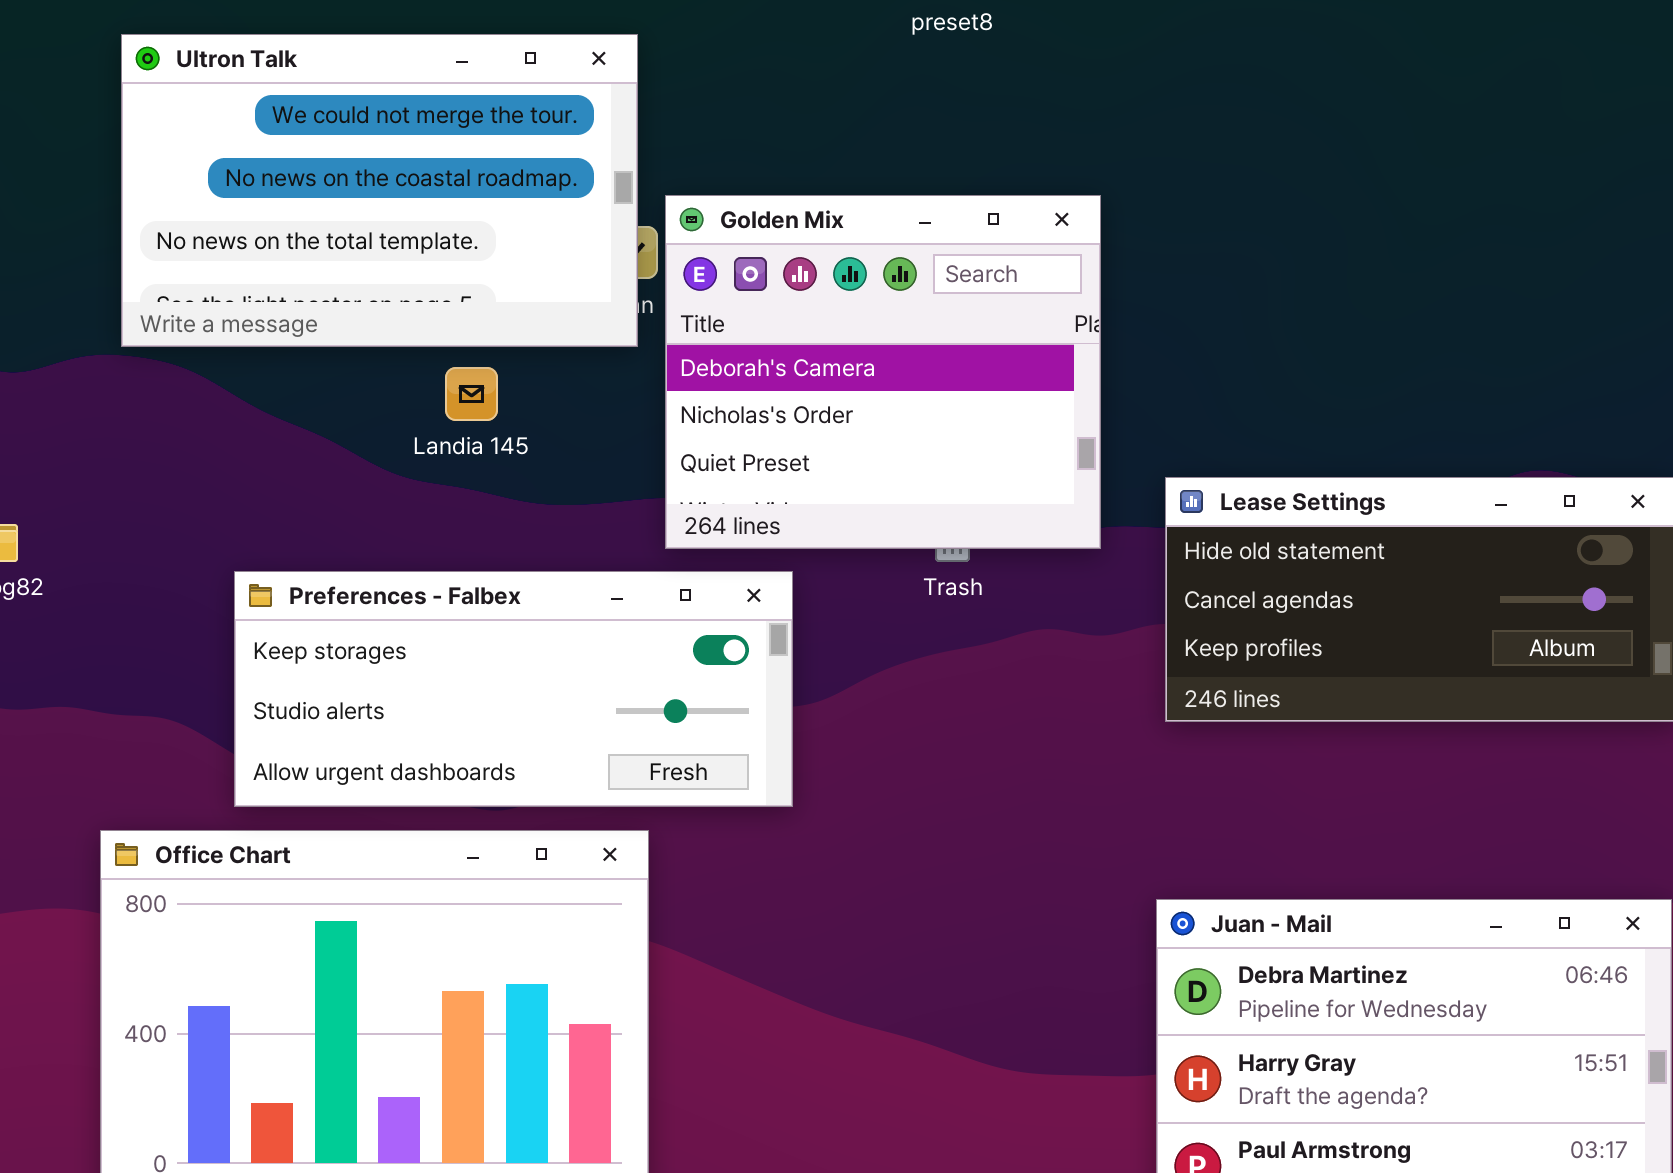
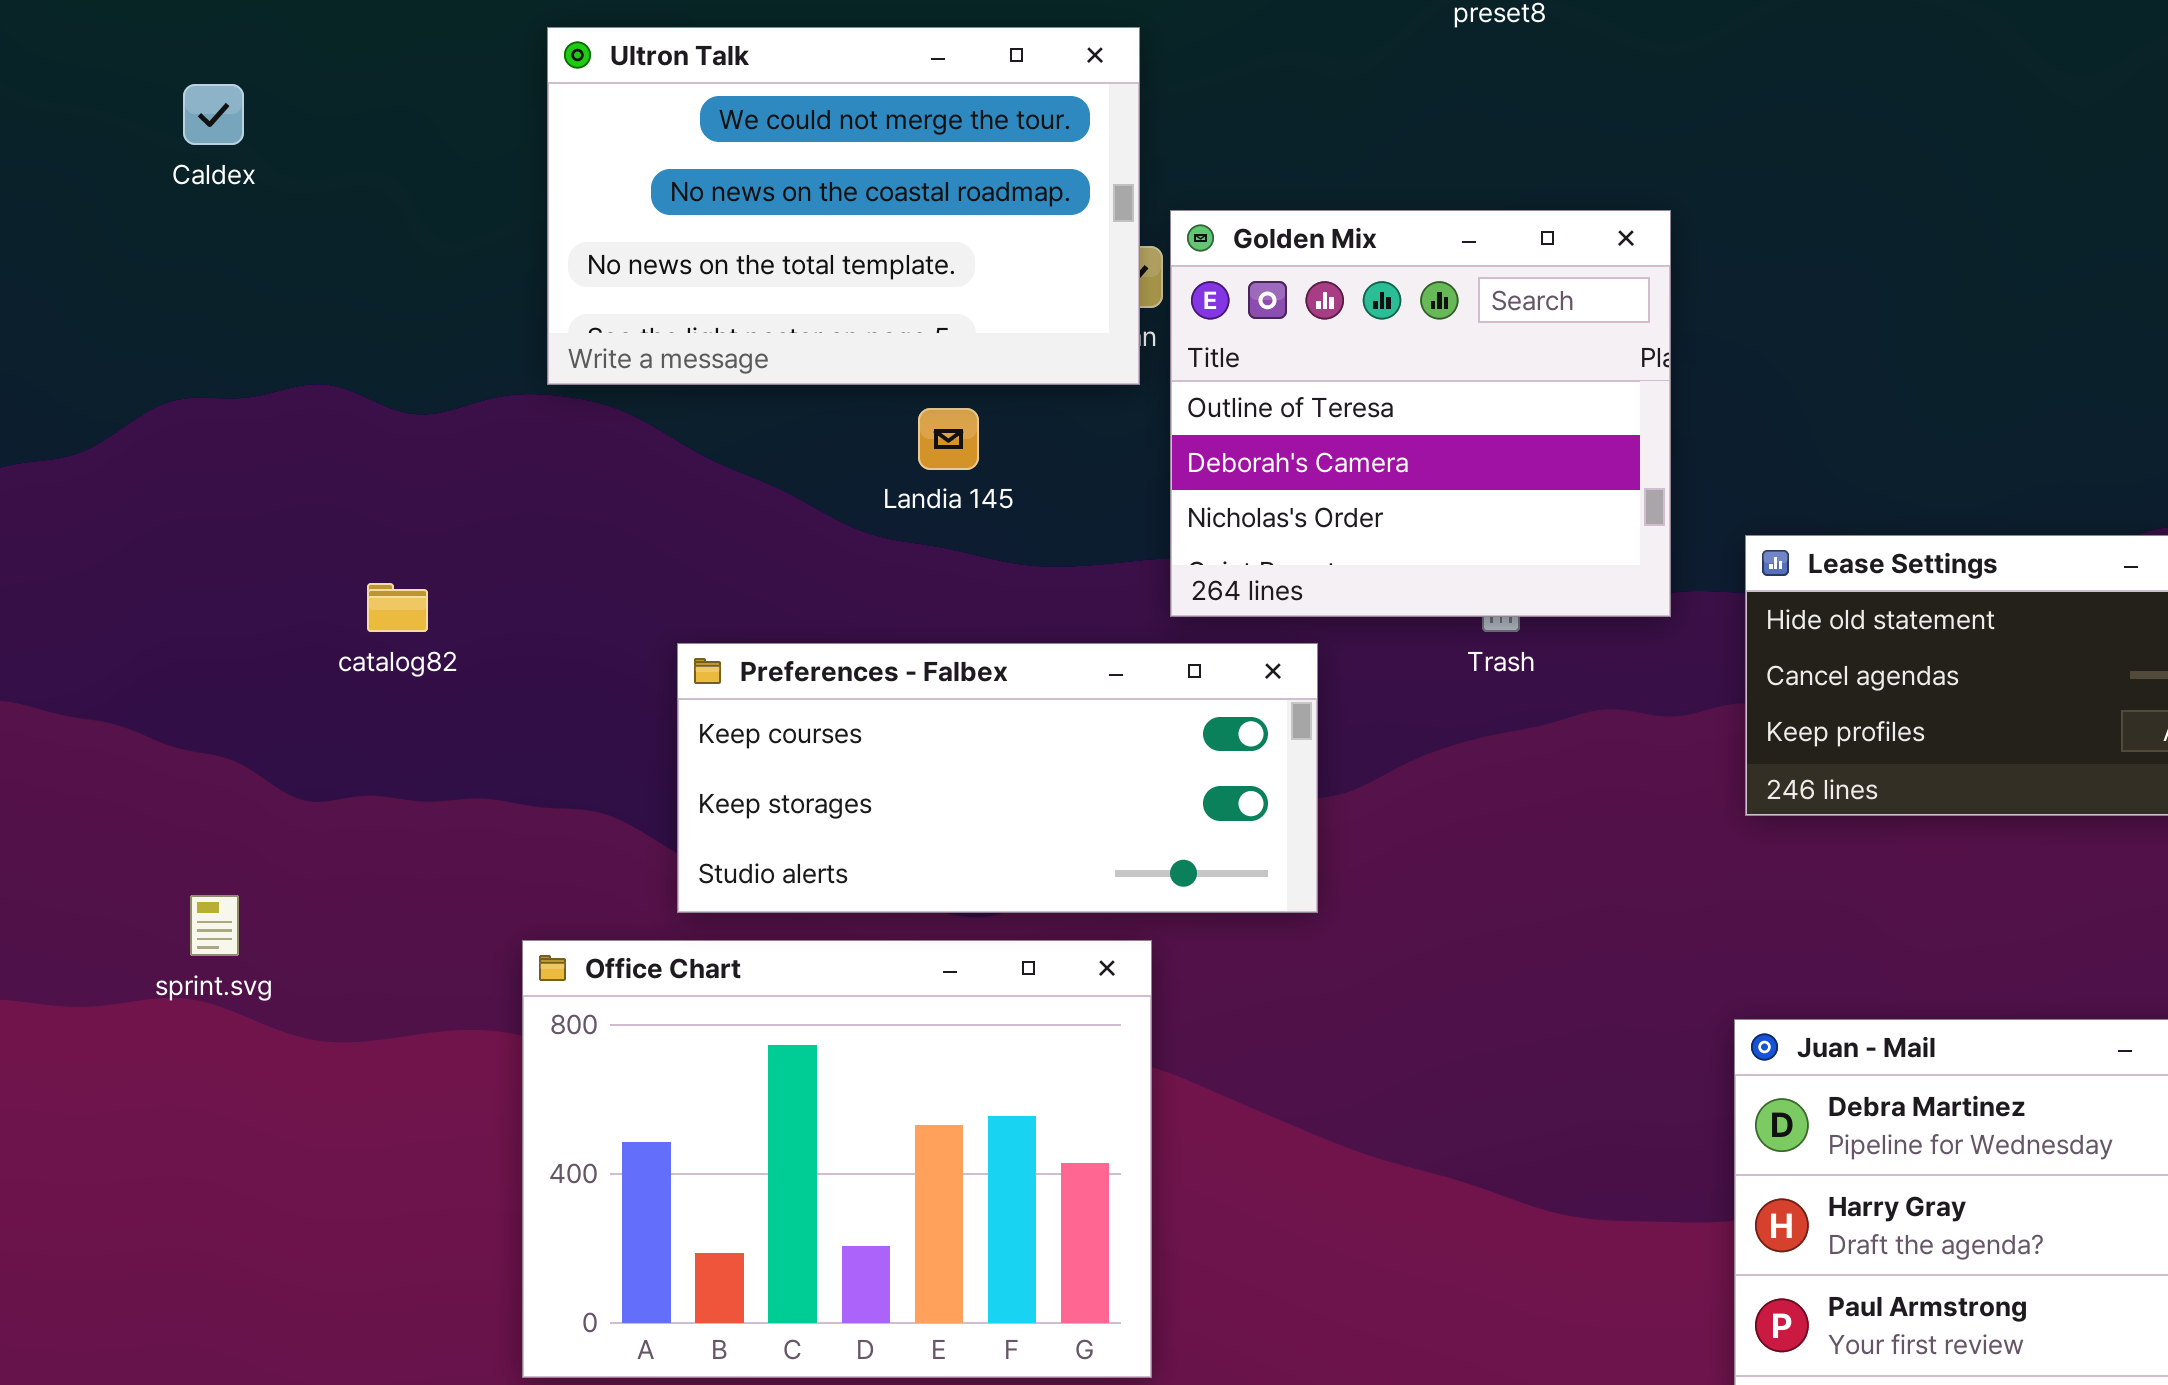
Golden Mix: [665,195,1101,549] -> [1170,210,1671,617], scrolled up 1 row
Preferences - Falbex: [234,571,793,807] -> [677,643,1318,913], scrolled up 1 row

